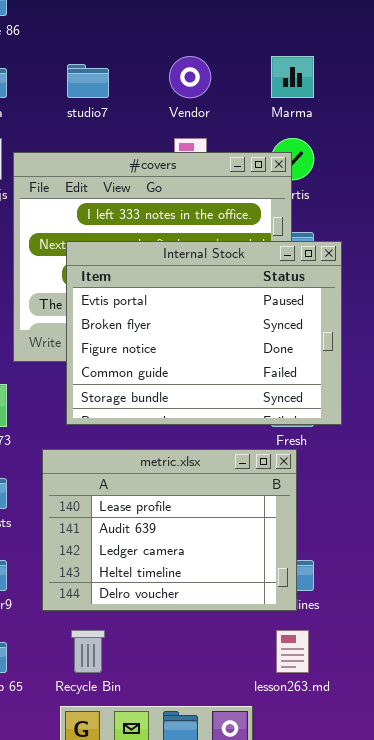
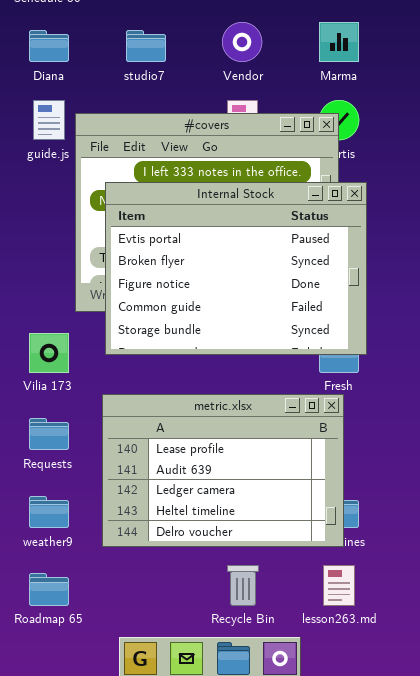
Internal Stock: [66,241,342,425] -> [105,182,367,355], moved
Recycle Bin: [71,630,105,673] -> [227,565,259,606], moved

